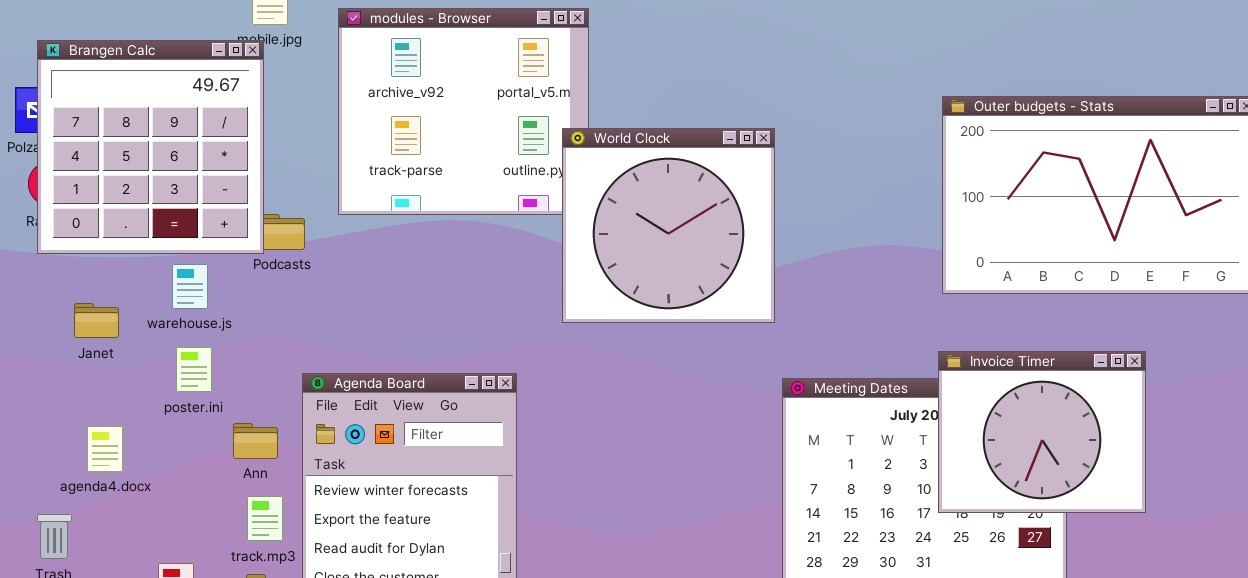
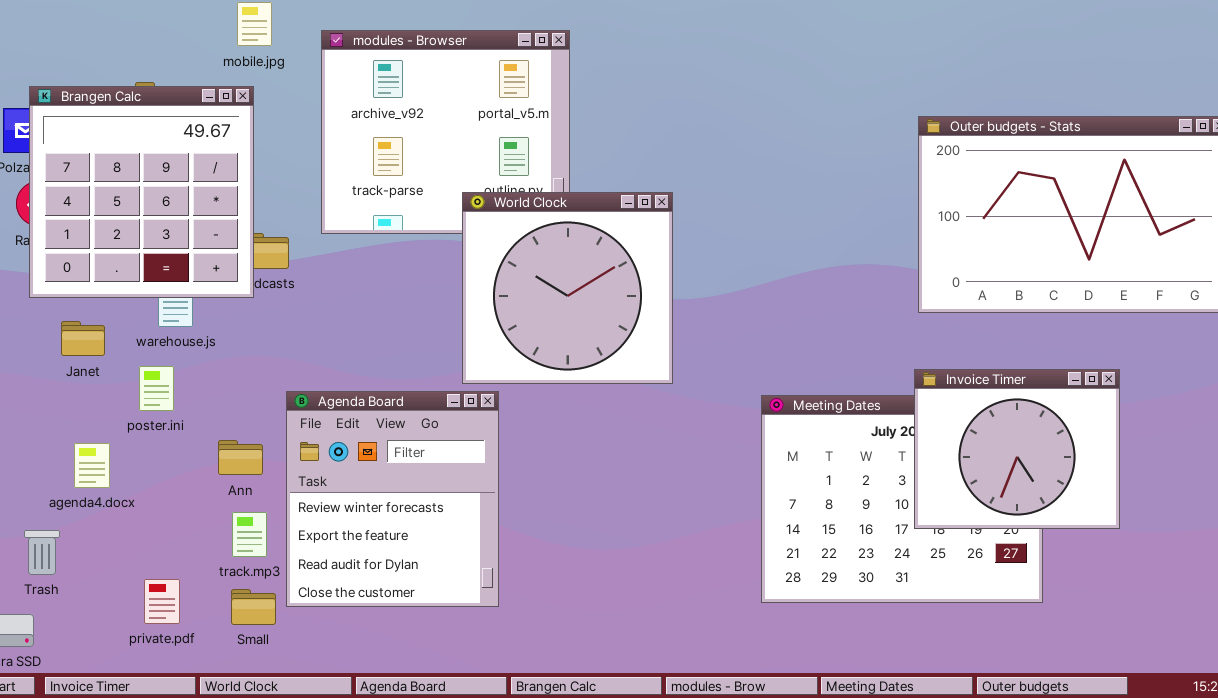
Brangen Calc: [37,40,264,254] -> [29,86,254,298], moved
World Clock: [562,128,775,323] -> [462,192,673,384], moved
poster.ini: [176,347,212,392] -> [139,366,174,411], moved

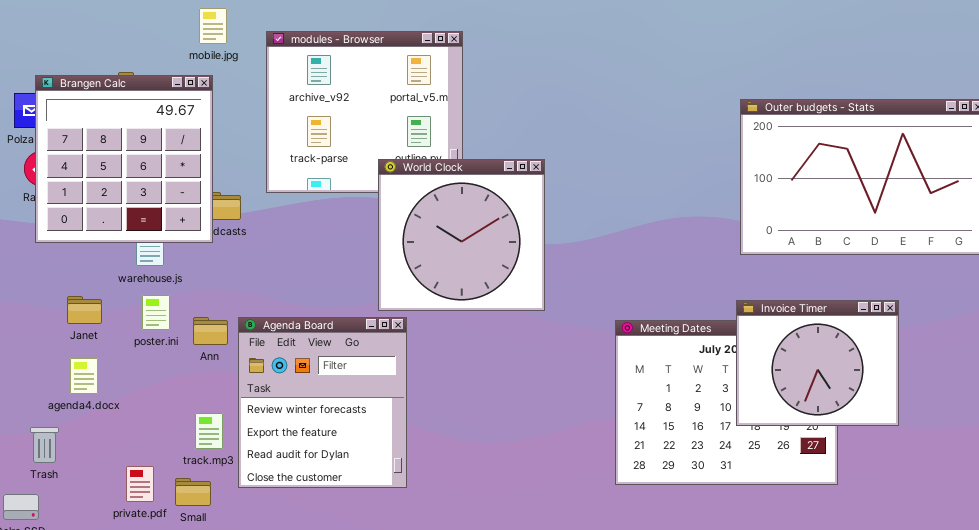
Janet: [61,321,105,356] -> [67,296,102,324], moved
poster.ini: [139,366,174,411] -> [142,295,170,330], moved
Ann: [218,440,263,475] -> [193,317,228,345], moved
Small: [231,589,276,625] -> [175,478,211,506], moved

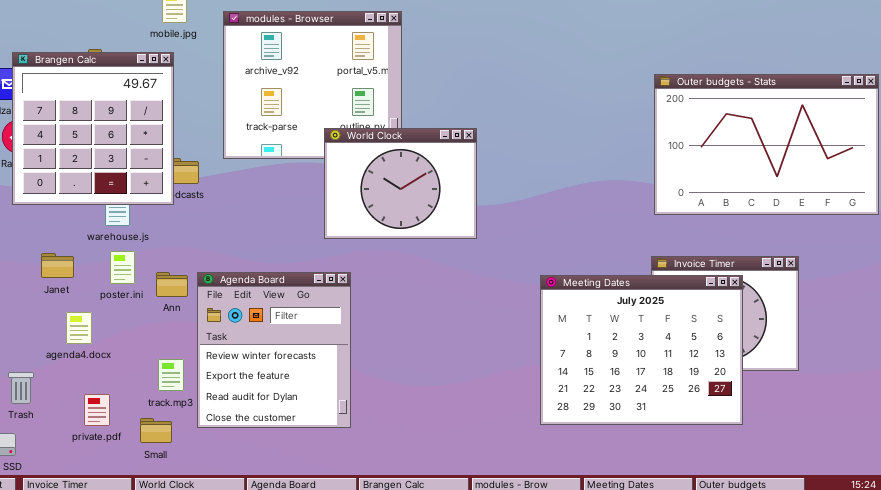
World Clock: [378,159,545,311] -> [324,128,477,239], resized
Meeting Dates: [615,320,838,485] -> [540,275,743,425], raised
agenda4.docx: [70,358,98,394] -> [66,312,92,344], moved
private.pdf: [126,466,154,502] -> [84,394,110,426], moved

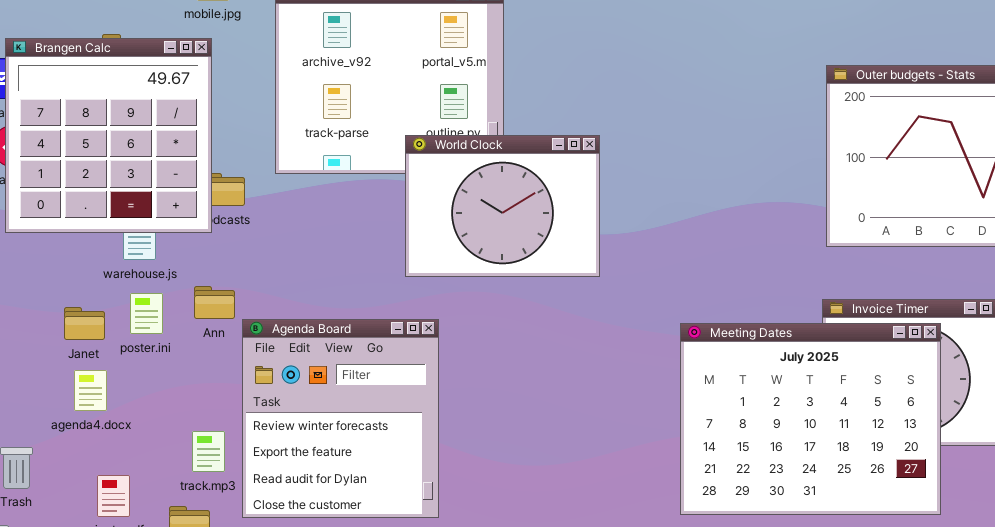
Janet: [41,253,74,278] -> [64,307,105,340], moved
Ann: [156,272,188,297] -> [194,286,235,319], moved

